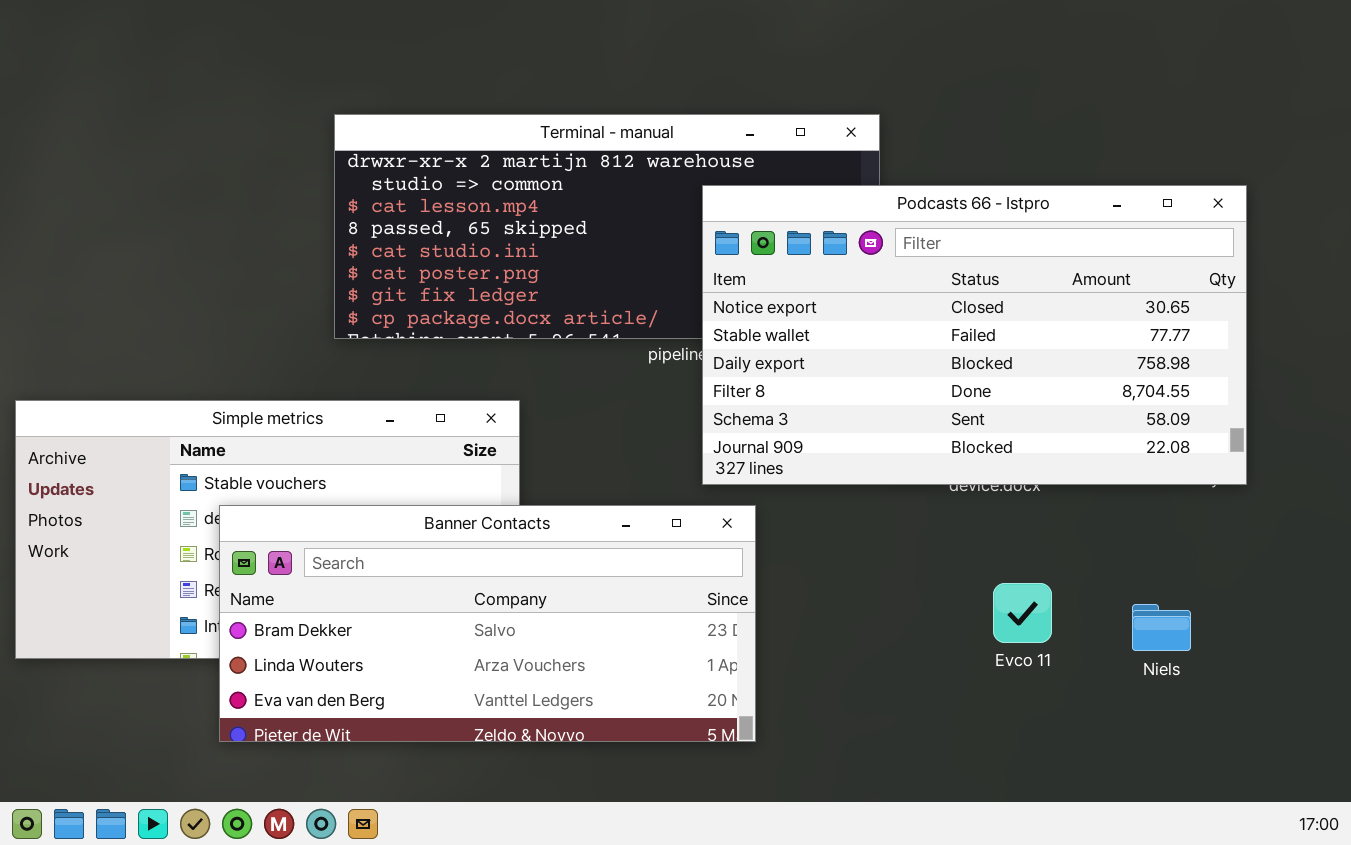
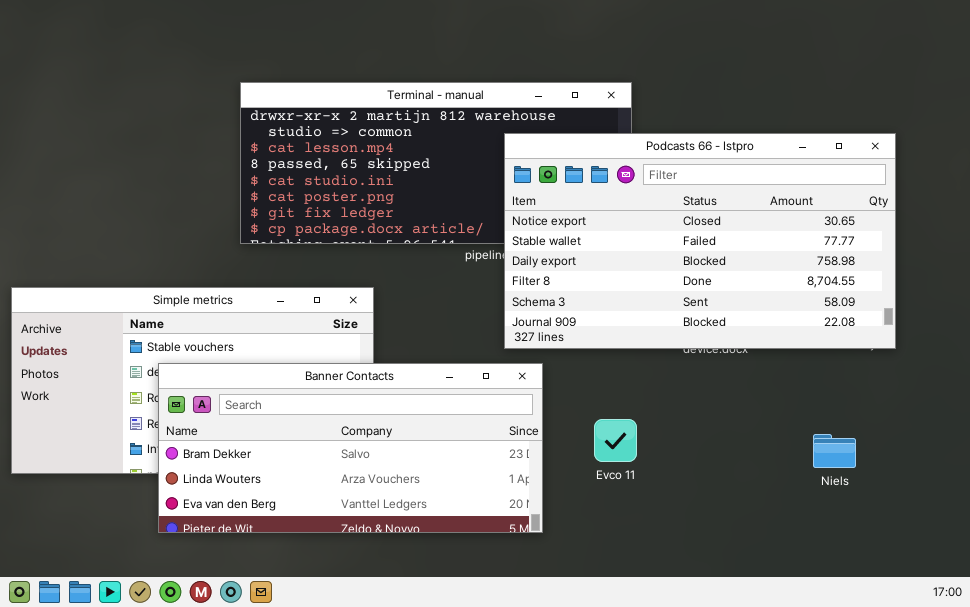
Evco 11: [993,583,1052,643] -> [594,419,637,462], moved

